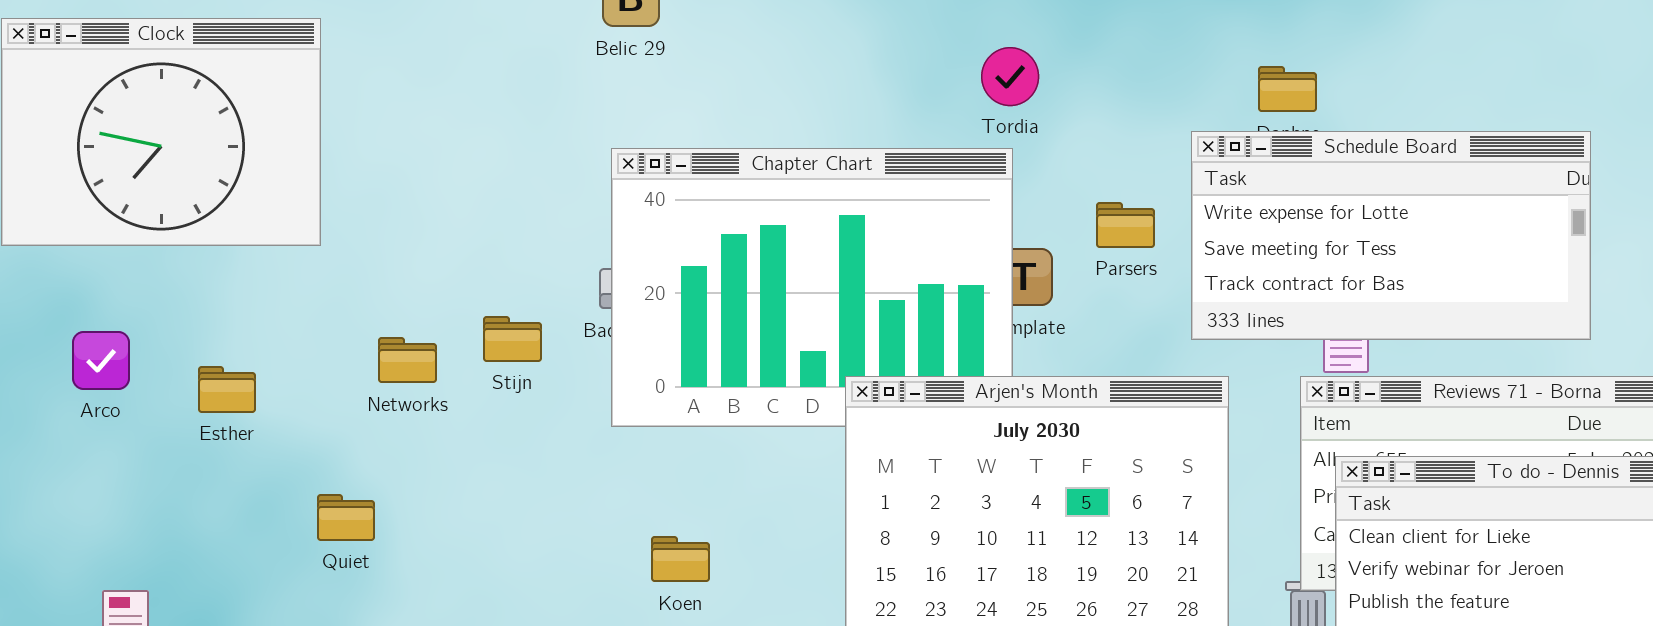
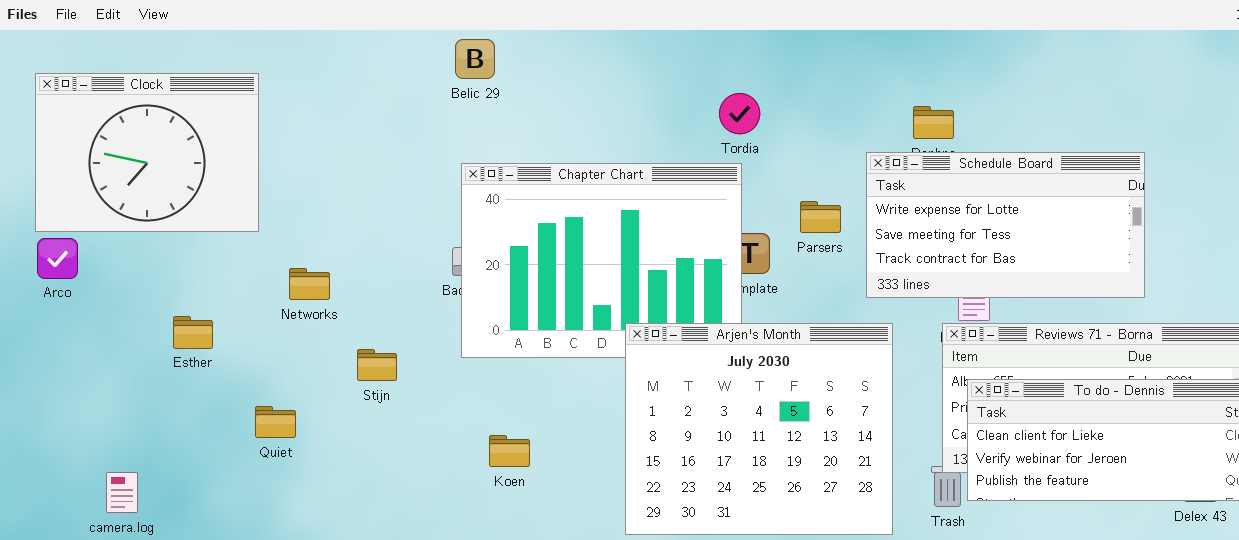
Stijn: [483,316,542,362] -> [357,349,397,381], moved
Arco: [72,331,130,390] -> [37,238,78,279], moved
Networks: [378,337,437,383] -> [289,268,330,300], moved

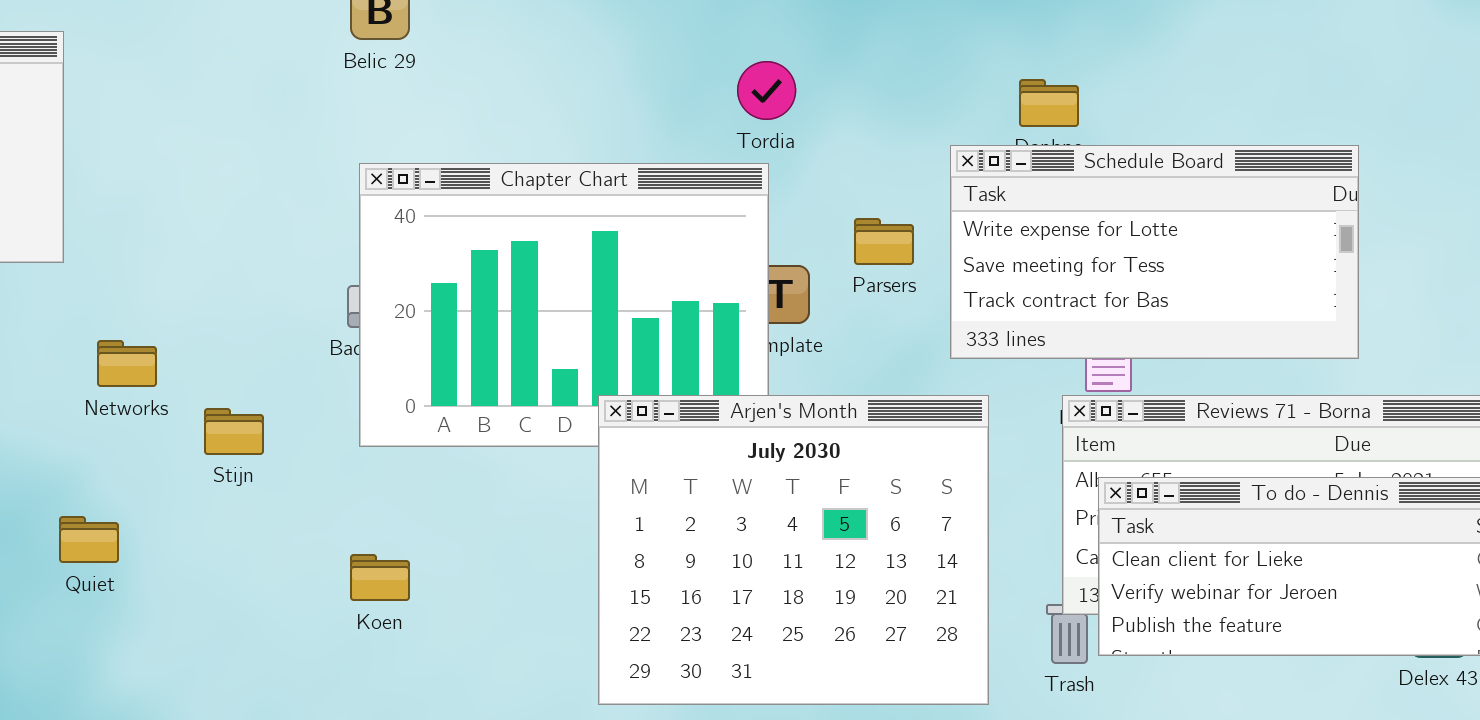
Networks: [289,268,330,300] -> [97,340,157,387], moved
Stijn: [357,349,397,381] -> [204,408,264,455], moved
Koen: [489,435,530,467] -> [350,554,410,601], moved

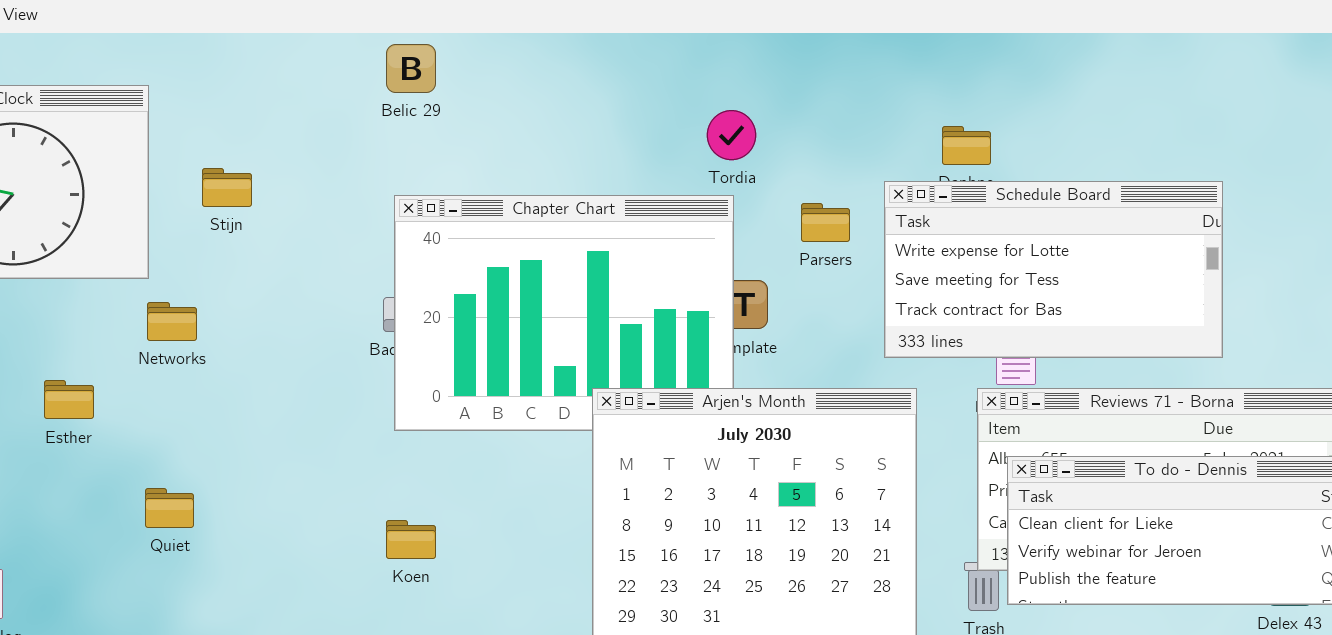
Parsers: [854,218,914,265] -> [801,203,850,242], moved
Networks: [97,340,157,387] -> [147,302,197,341], moved
Stijn: [204,408,264,455] -> [202,168,252,207], moved

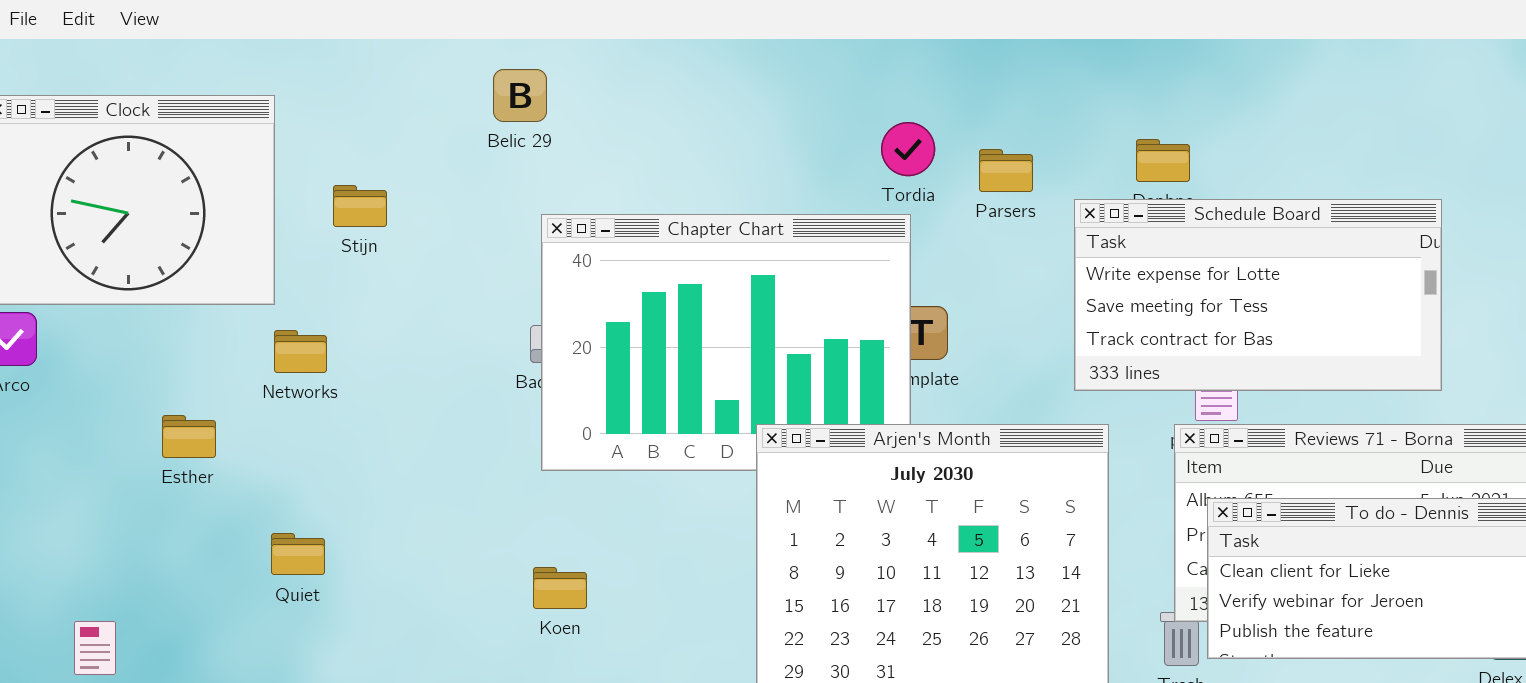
Belic 29: [386,44,436,93] -> [493,69,547,122], moved
Parsers: [801,203,850,242] -> [979,149,1033,192], moved

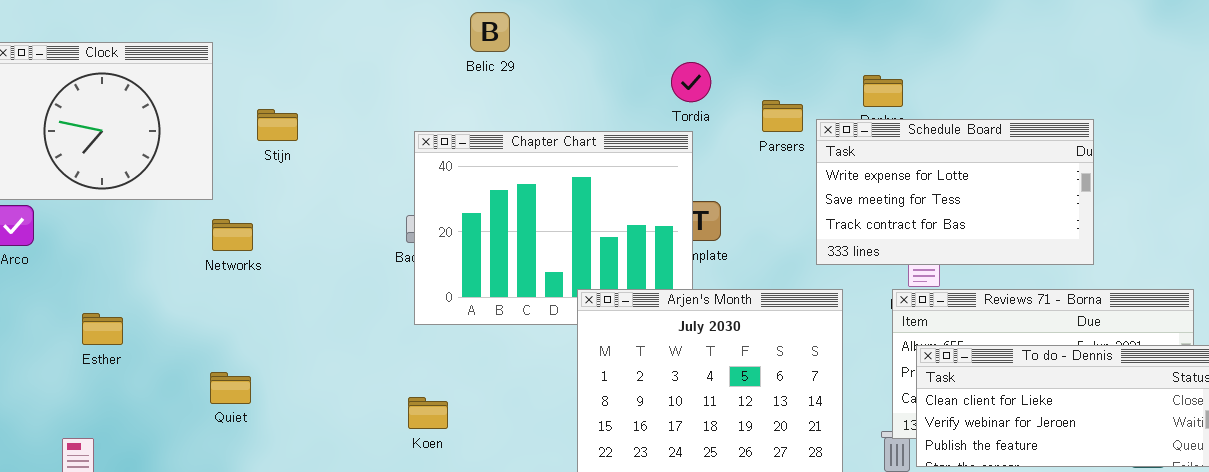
Belic 29: [493,69,547,122] -> [470,12,510,52], moved
Parsers: [979,149,1033,192] -> [762,100,803,132], moved
Esther: [162,415,216,458] -> [82,313,123,345], moved

